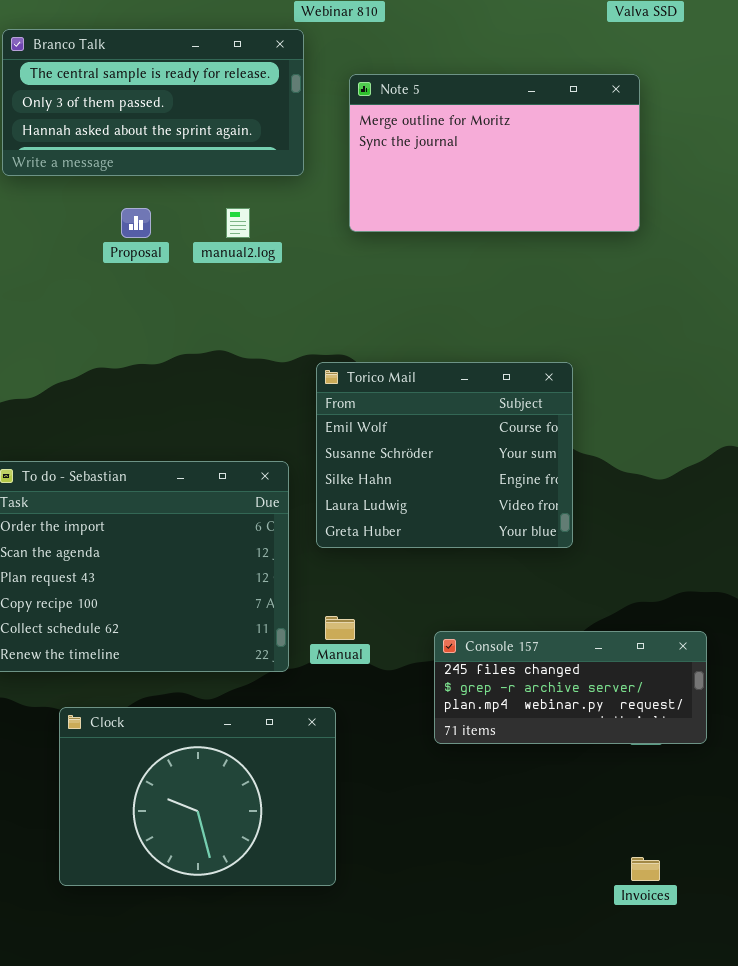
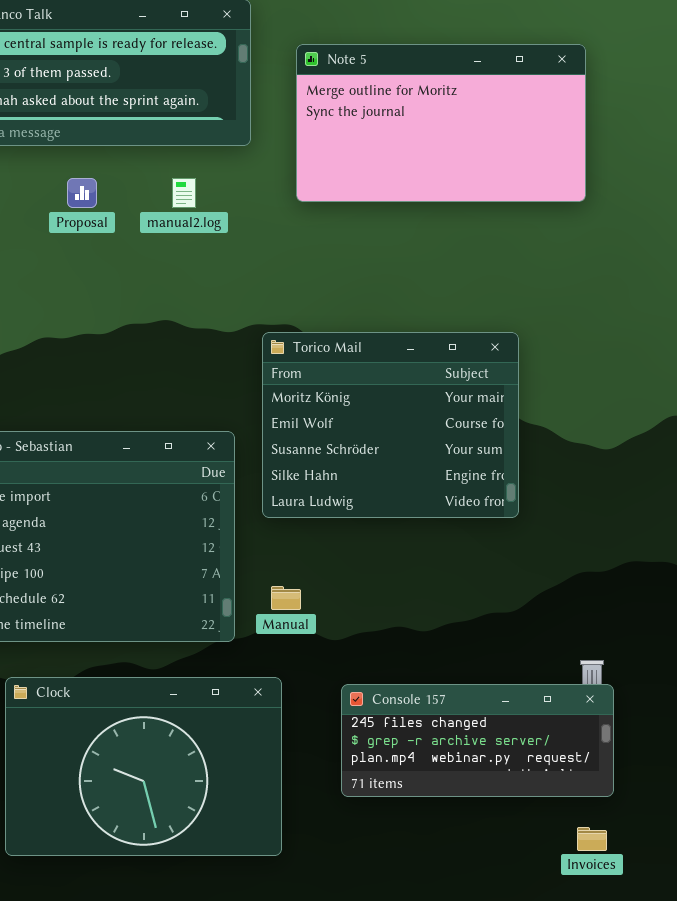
Torico Mail: [316,362,573,548] -> [262,332,519,518], scrolled up 1 row
Console 157: [434,631,707,744] -> [341,684,614,797], moved

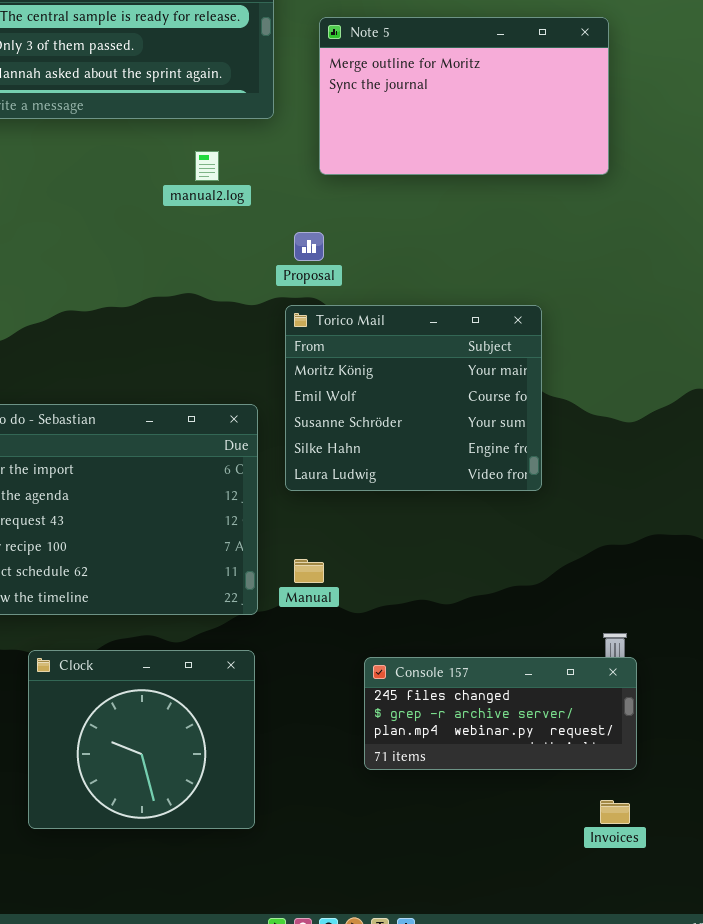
Proposal: [67,178,97,208] -> [294,232,324,261], moved
Clock: [5,677,282,856] -> [28,650,255,829], resized

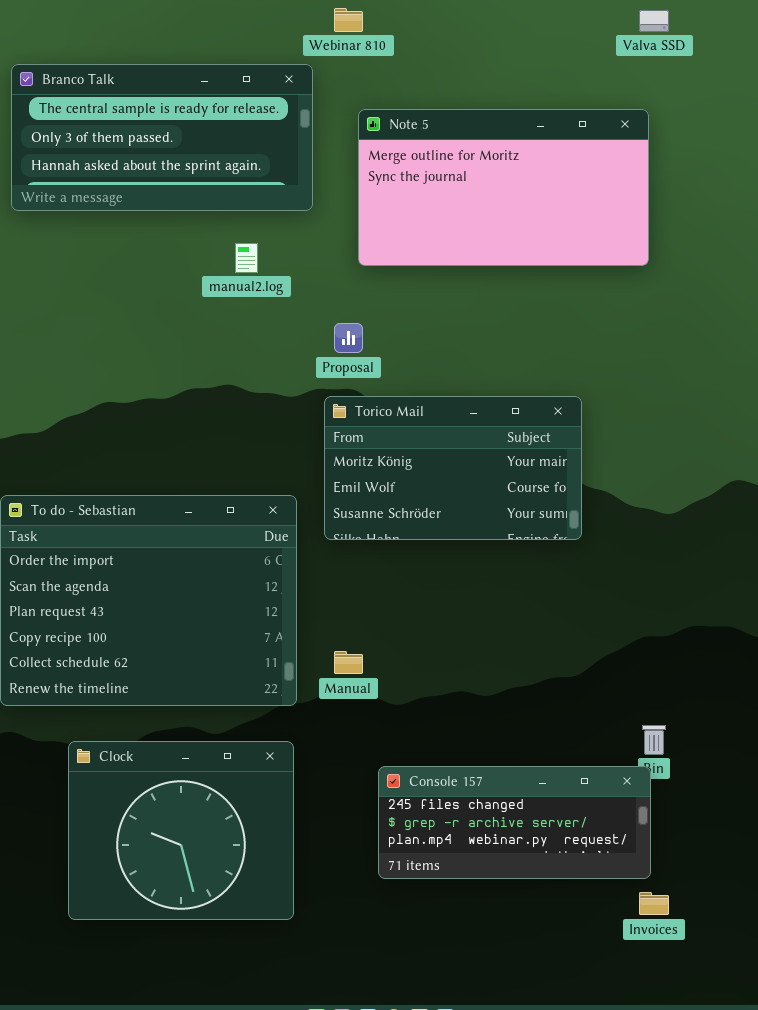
Torico Mail: [285,305,542,491] -> [324,396,582,540], resized
Console 157: [364,657,637,770] -> [378,766,651,879], moved

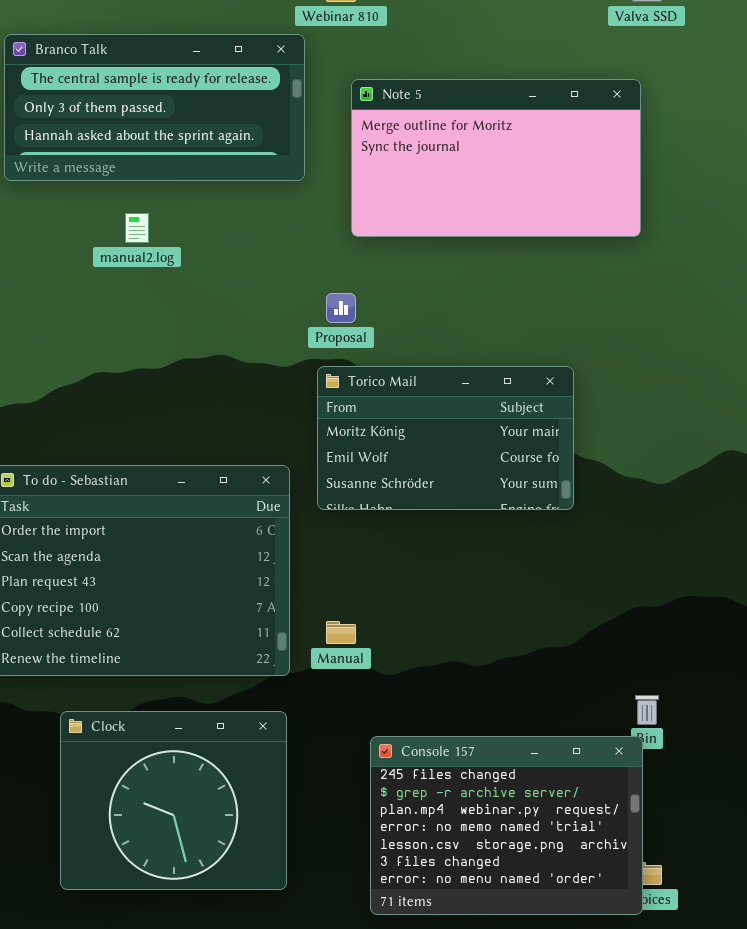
manual2.log: [235,243,258,273] -> [125,213,149,243], moved
Console 157: [378,766,651,879] -> [370,736,643,915], resized

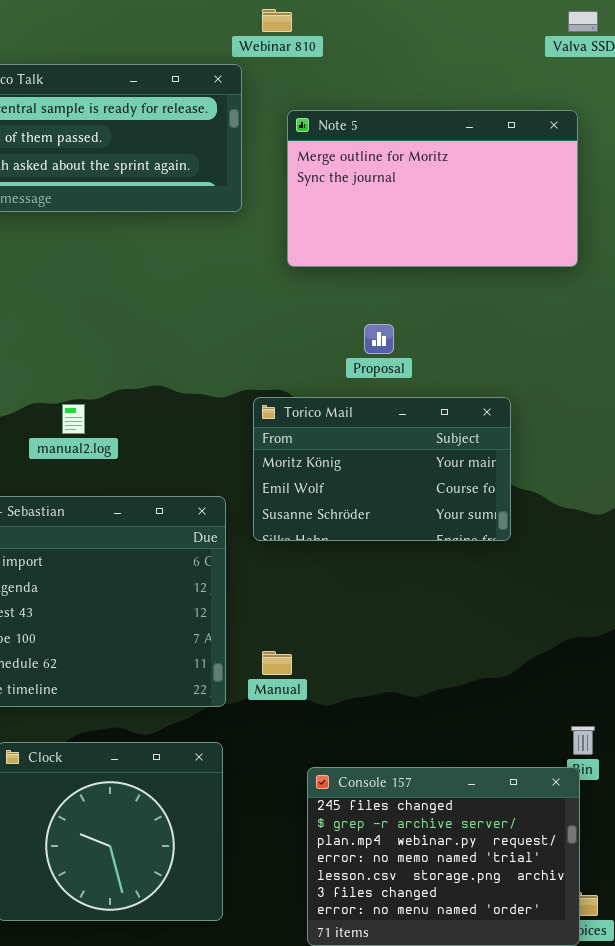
manual2.log: [125,213,149,243] -> [62,404,85,434], moved
Proposal: [326,293,356,323] -> [364,324,394,354], moved

